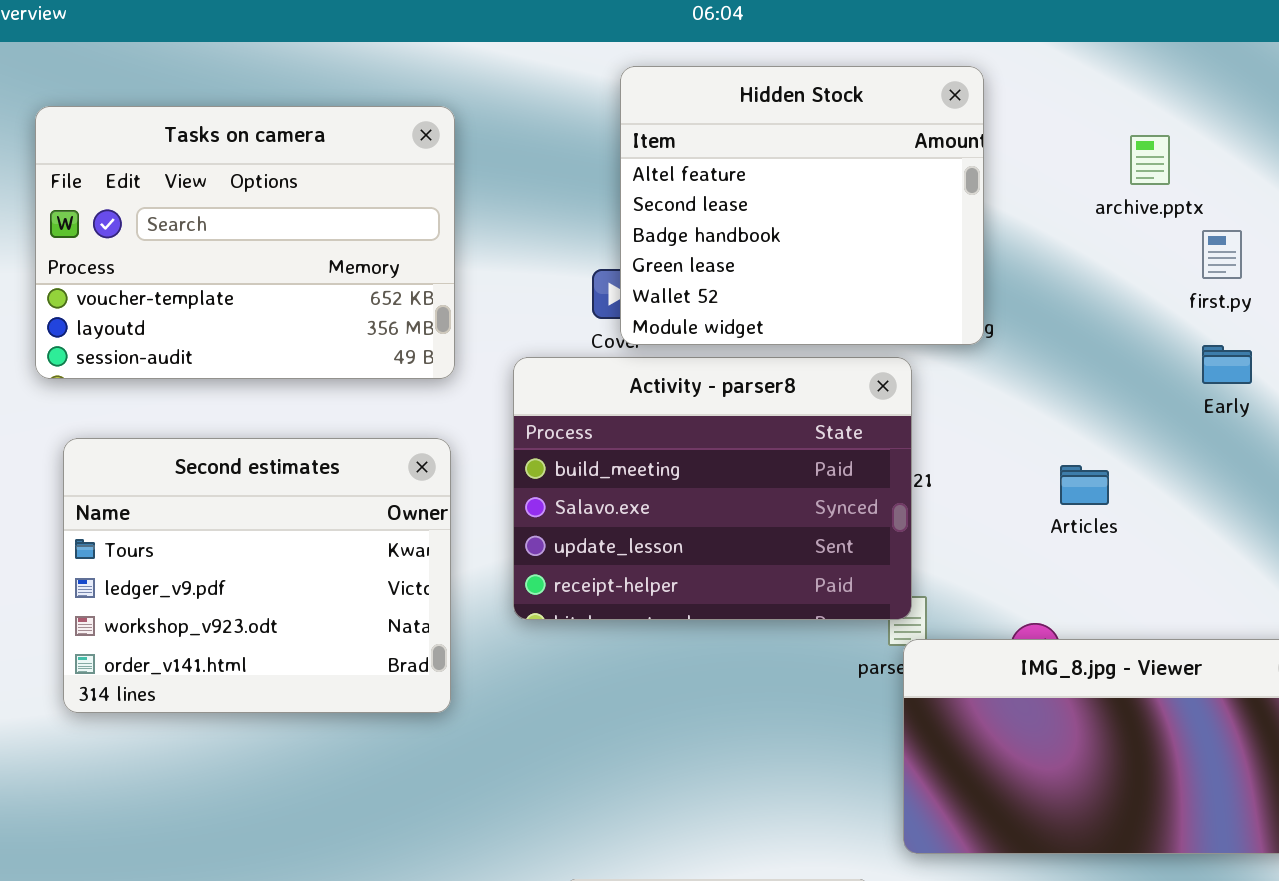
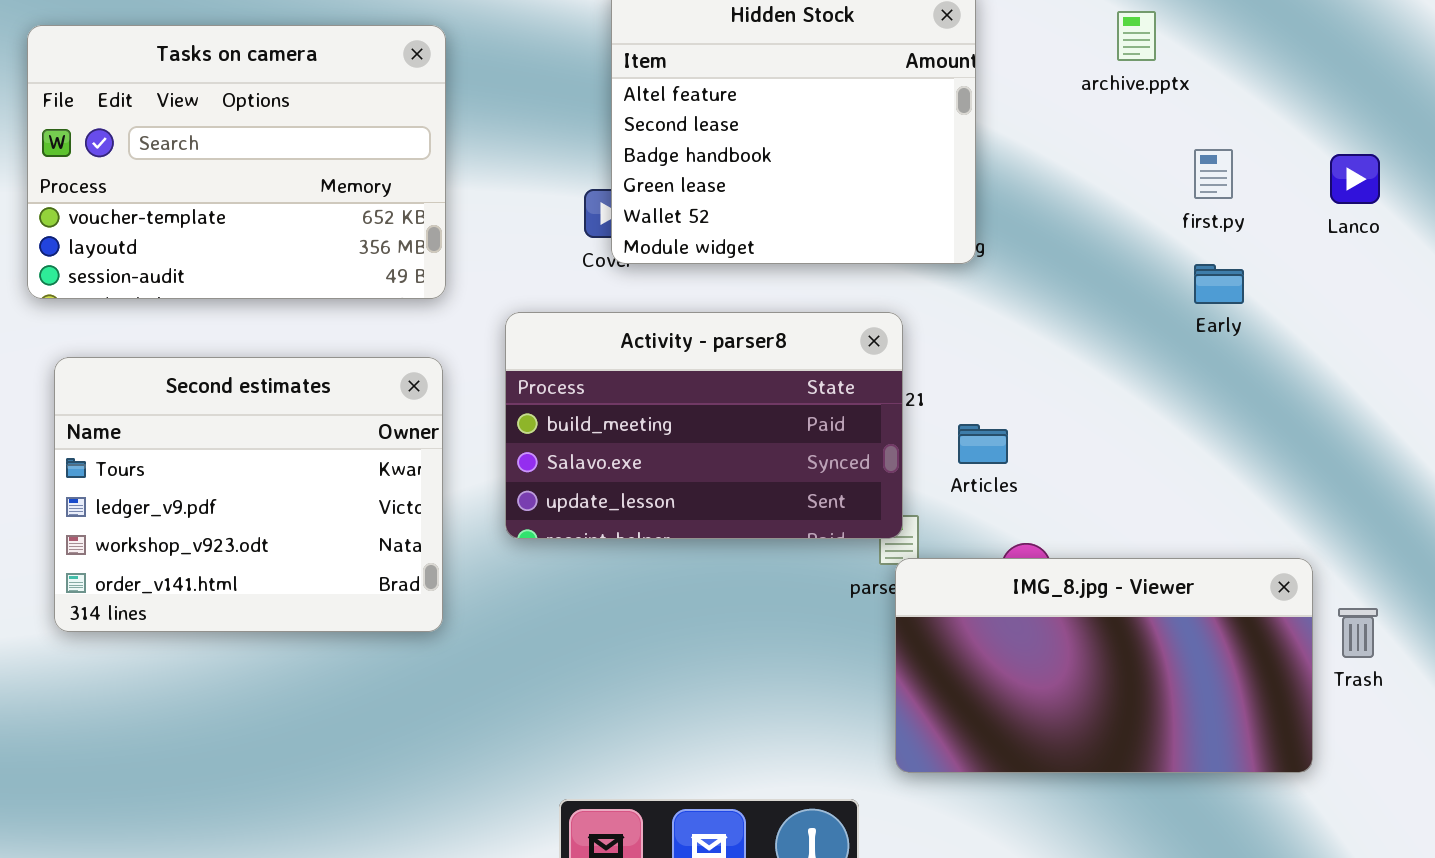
archive.pptx: [1130,135,1170,185] -> [1117,11,1156,61], moved
Activity - parser8: [513,357,912,620] -> [505,312,903,539], resized
Articles: [1060,465,1109,505] -> [958,424,1008,464], moved

